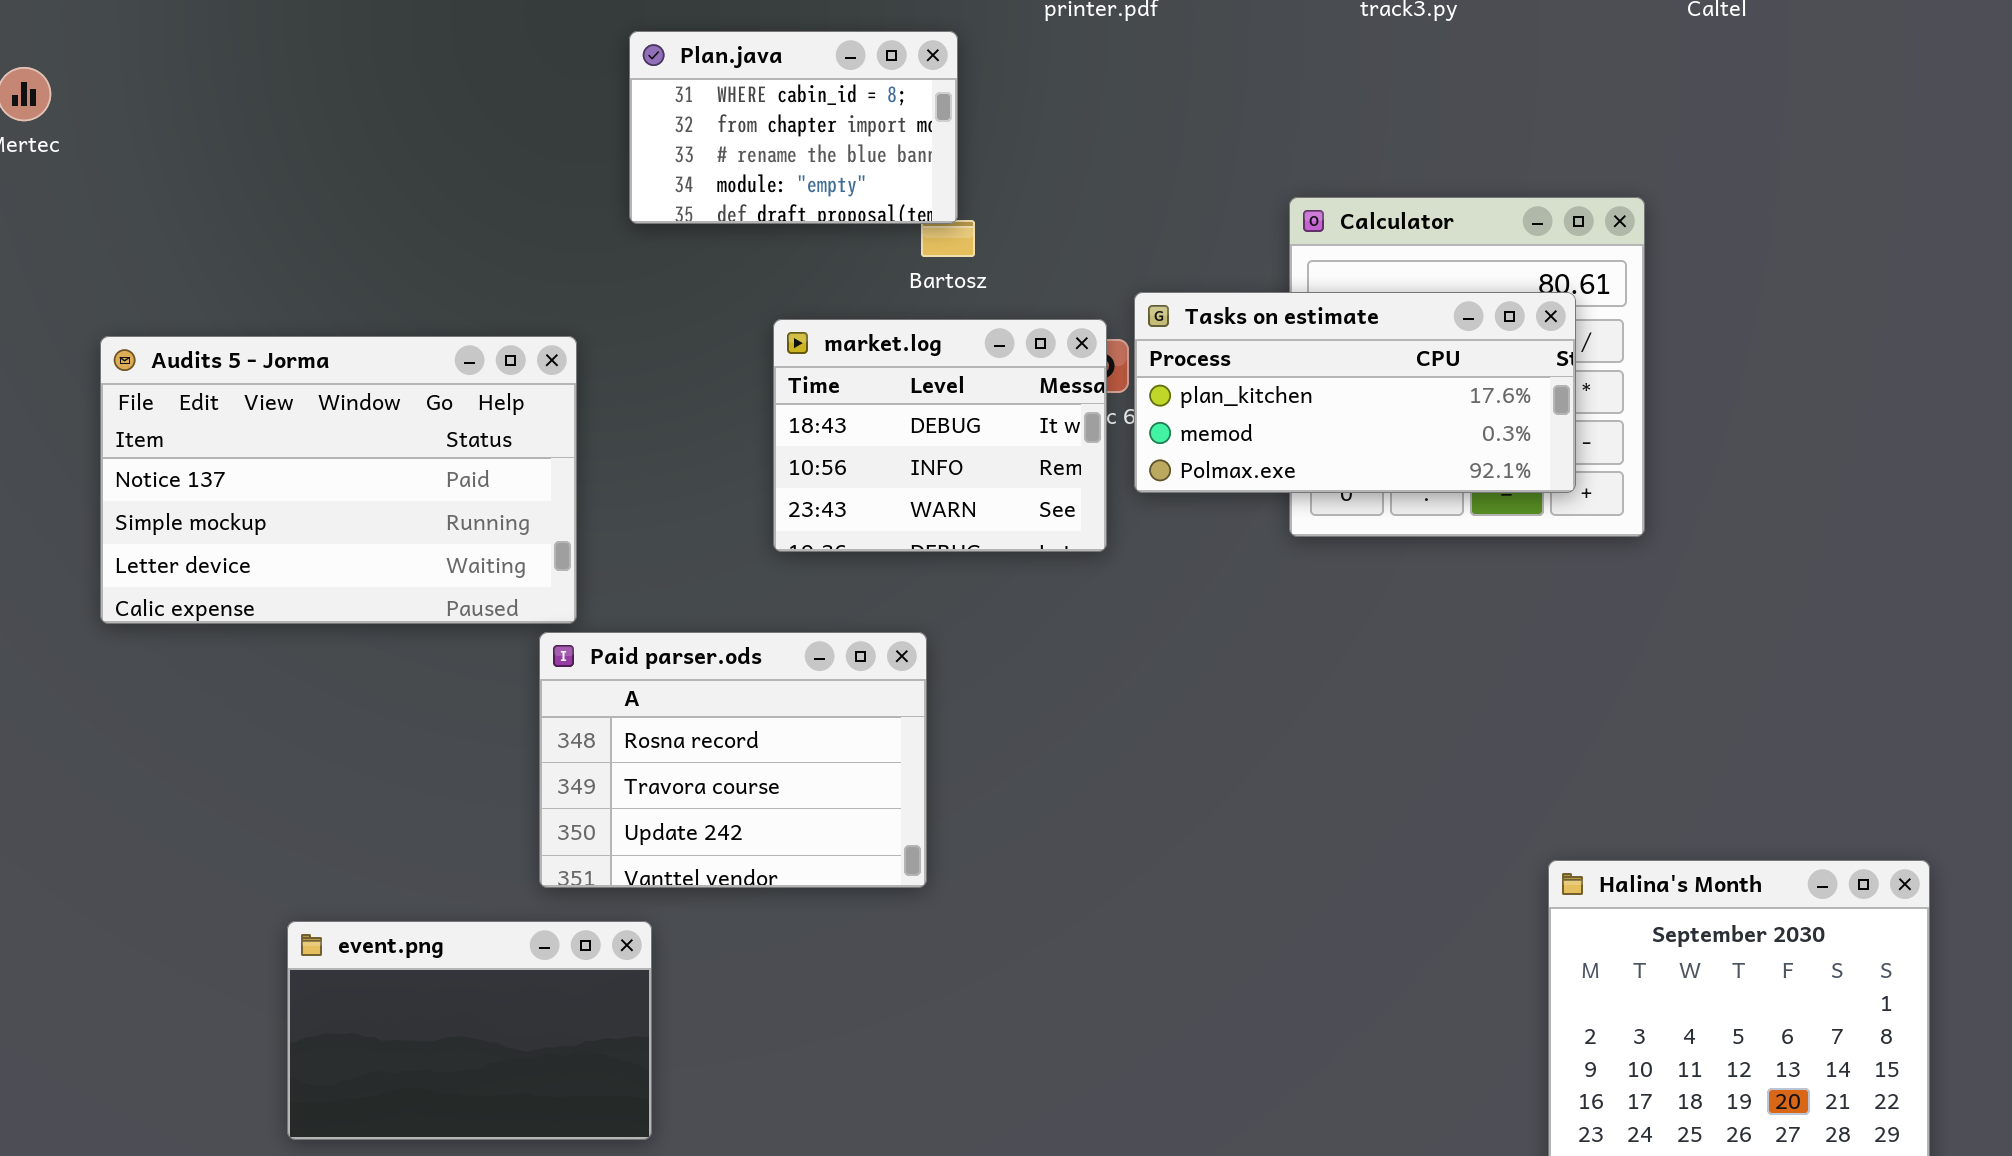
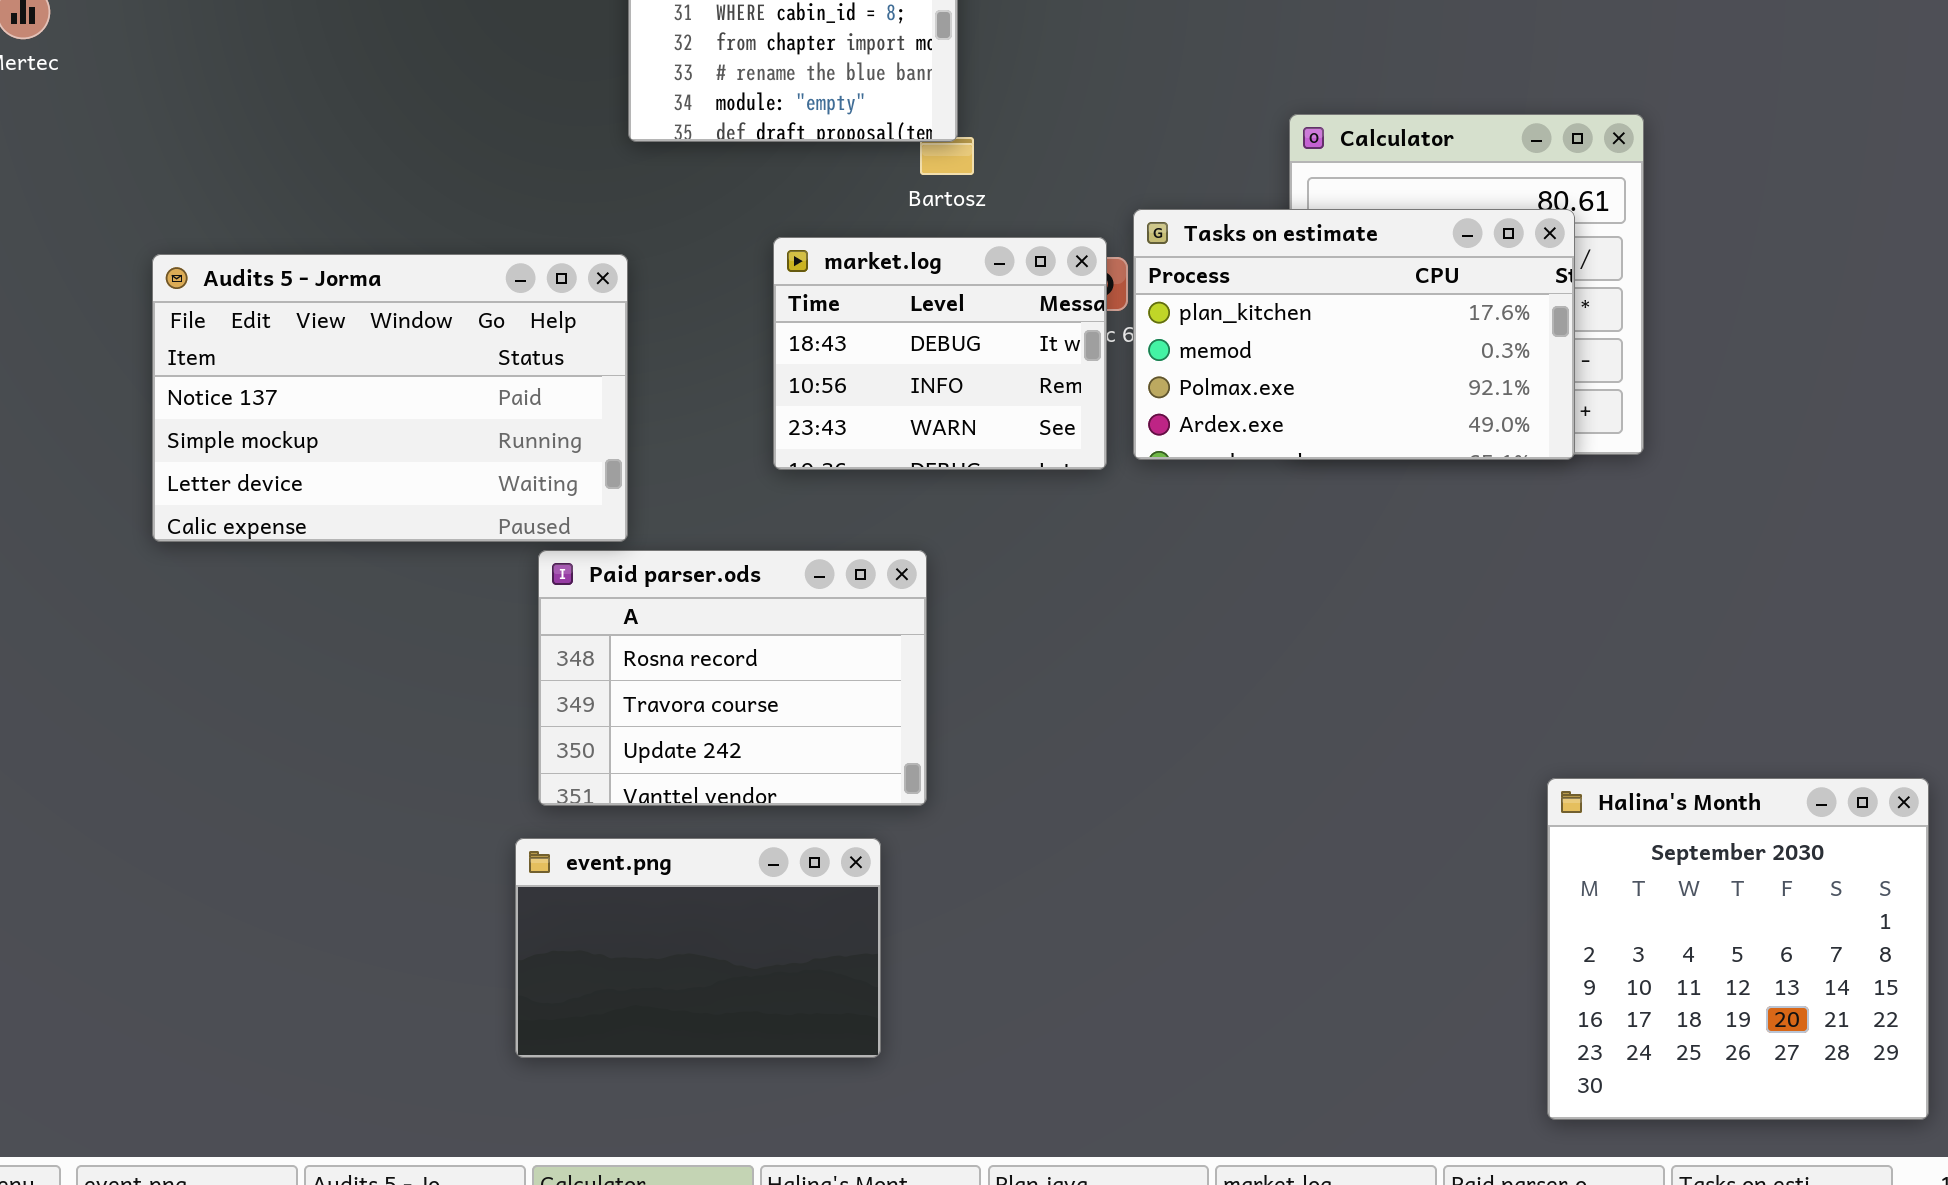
Tasks on estimate: [1134,292,1576,493] -> [1133,209,1575,460], resized
Audits 5 - Jorma: [100,336,577,624] -> [152,254,628,542], moved
event.png: [287,921,652,1140] -> [515,838,881,1058], moved

